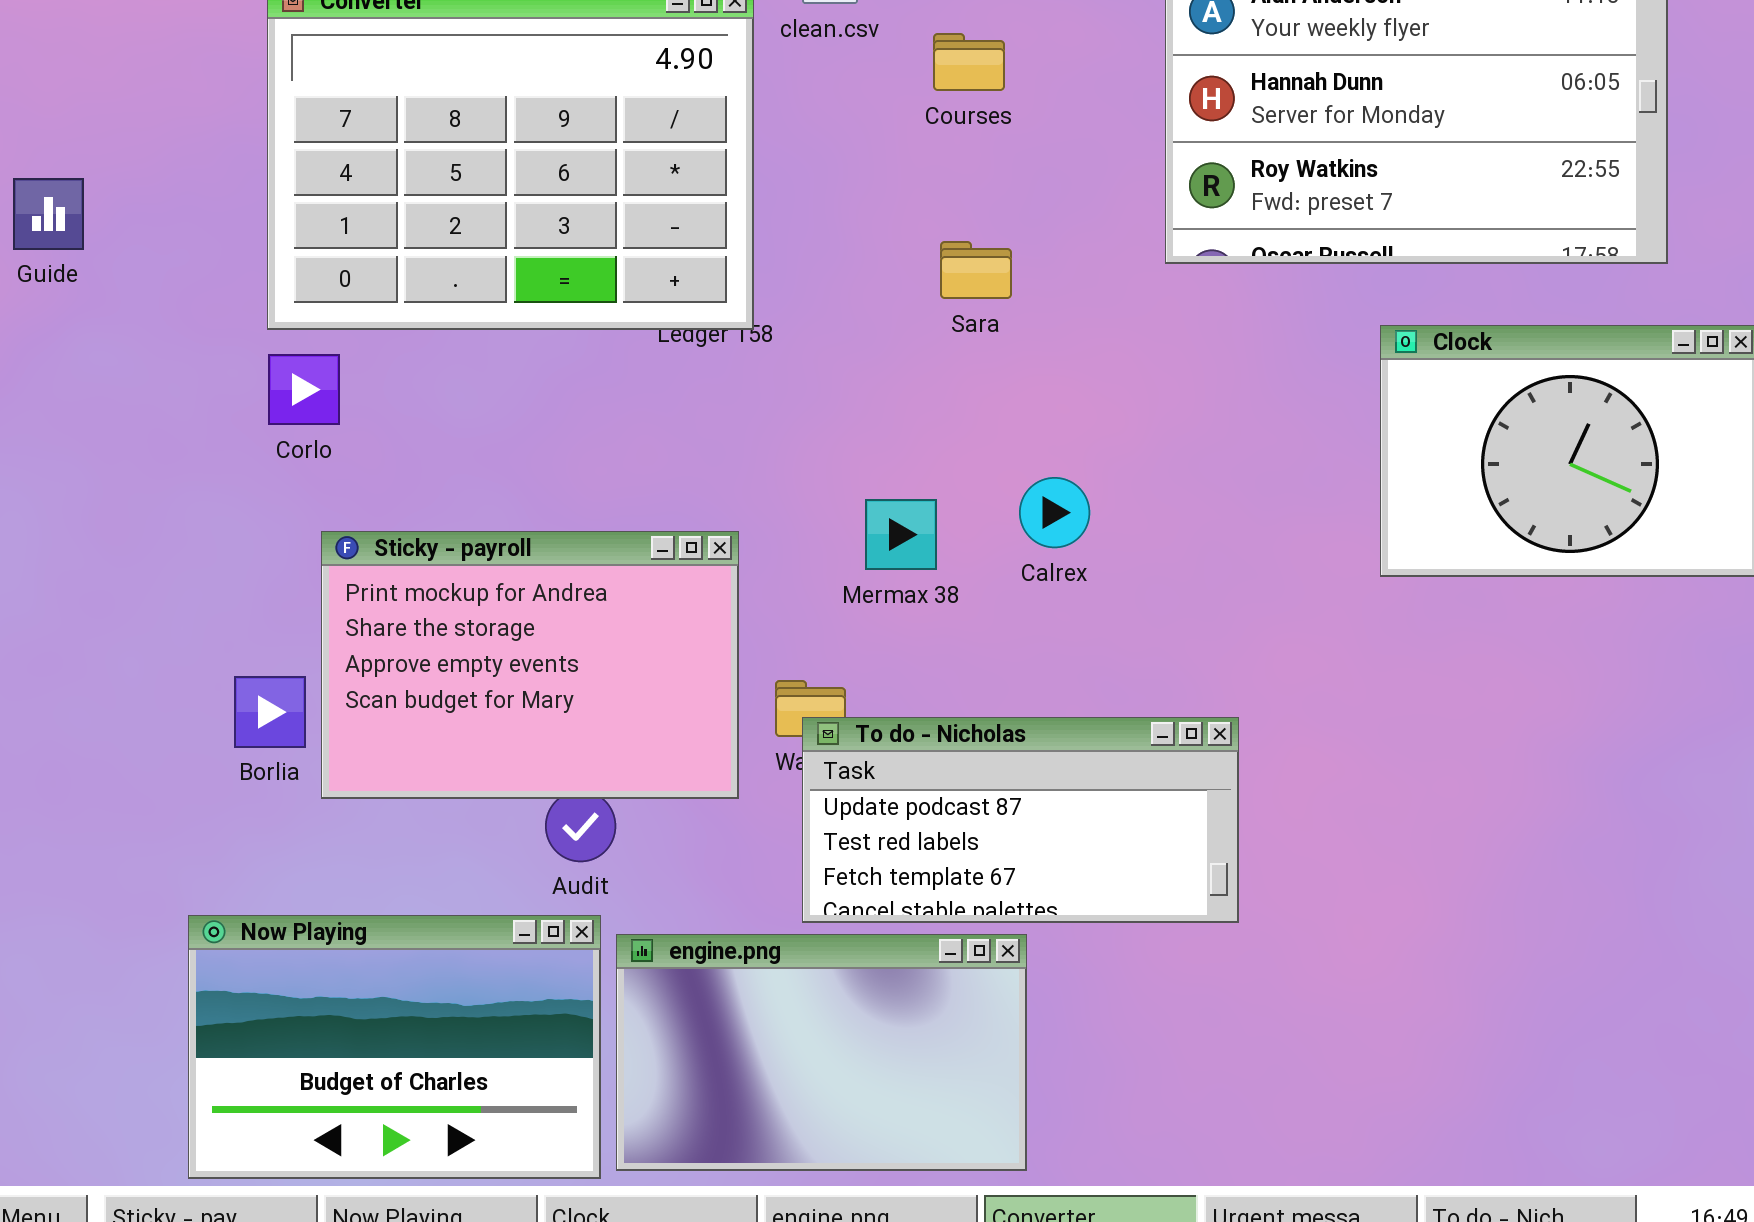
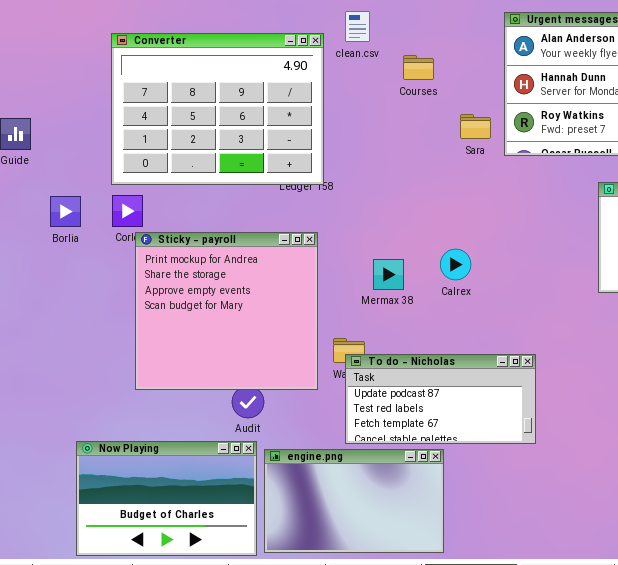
Sara: [940,241,1012,299] -> [460,114,491,139], moved
Sticky - payroll: [321,531,739,799] -> [135,232,318,390], resized
Borlia: [234,676,306,748] -> [50,196,81,227], moved

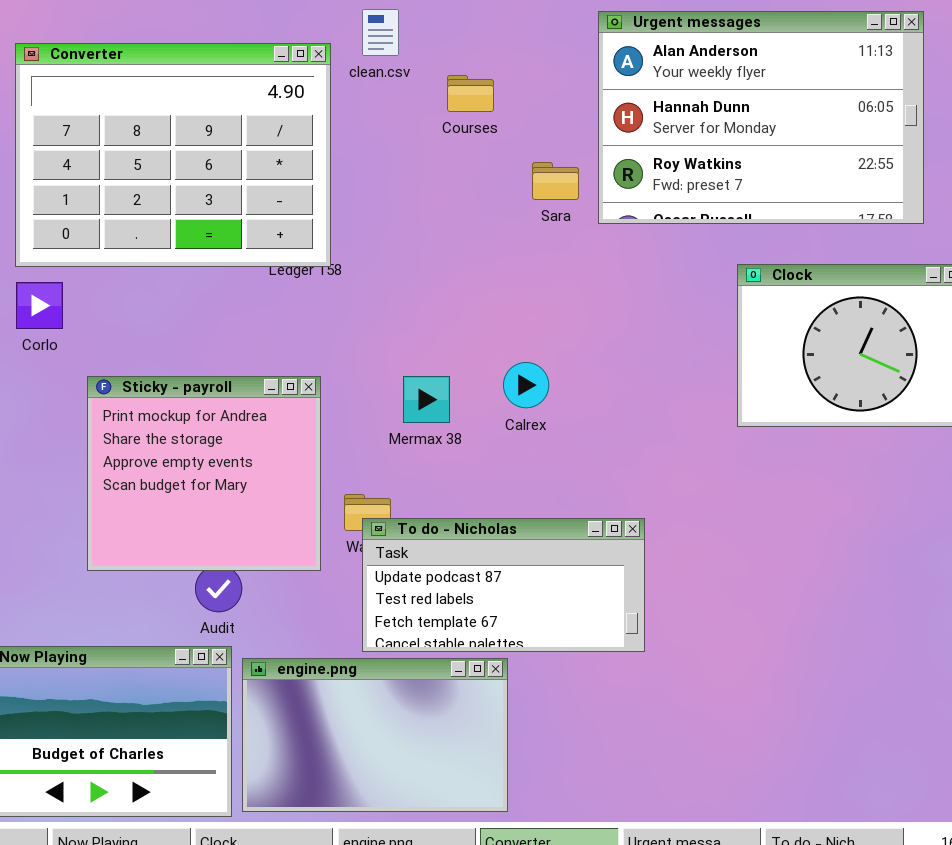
Sticky - payroll: [135,232,318,390] -> [87,376,321,571], resized

